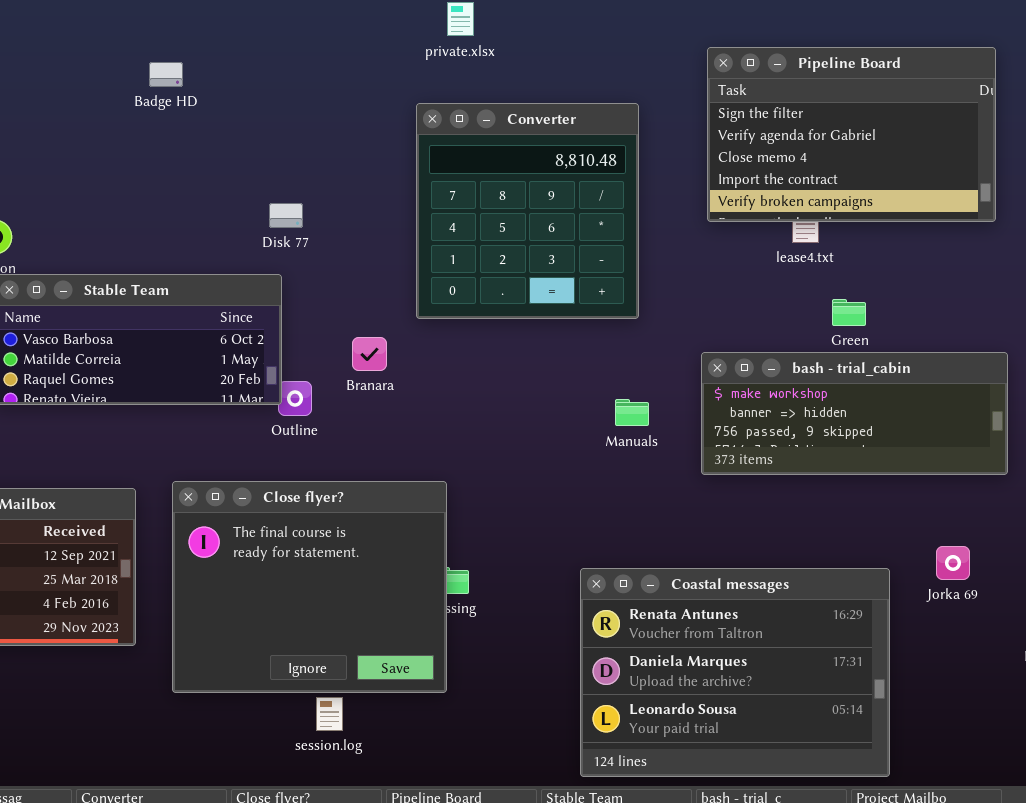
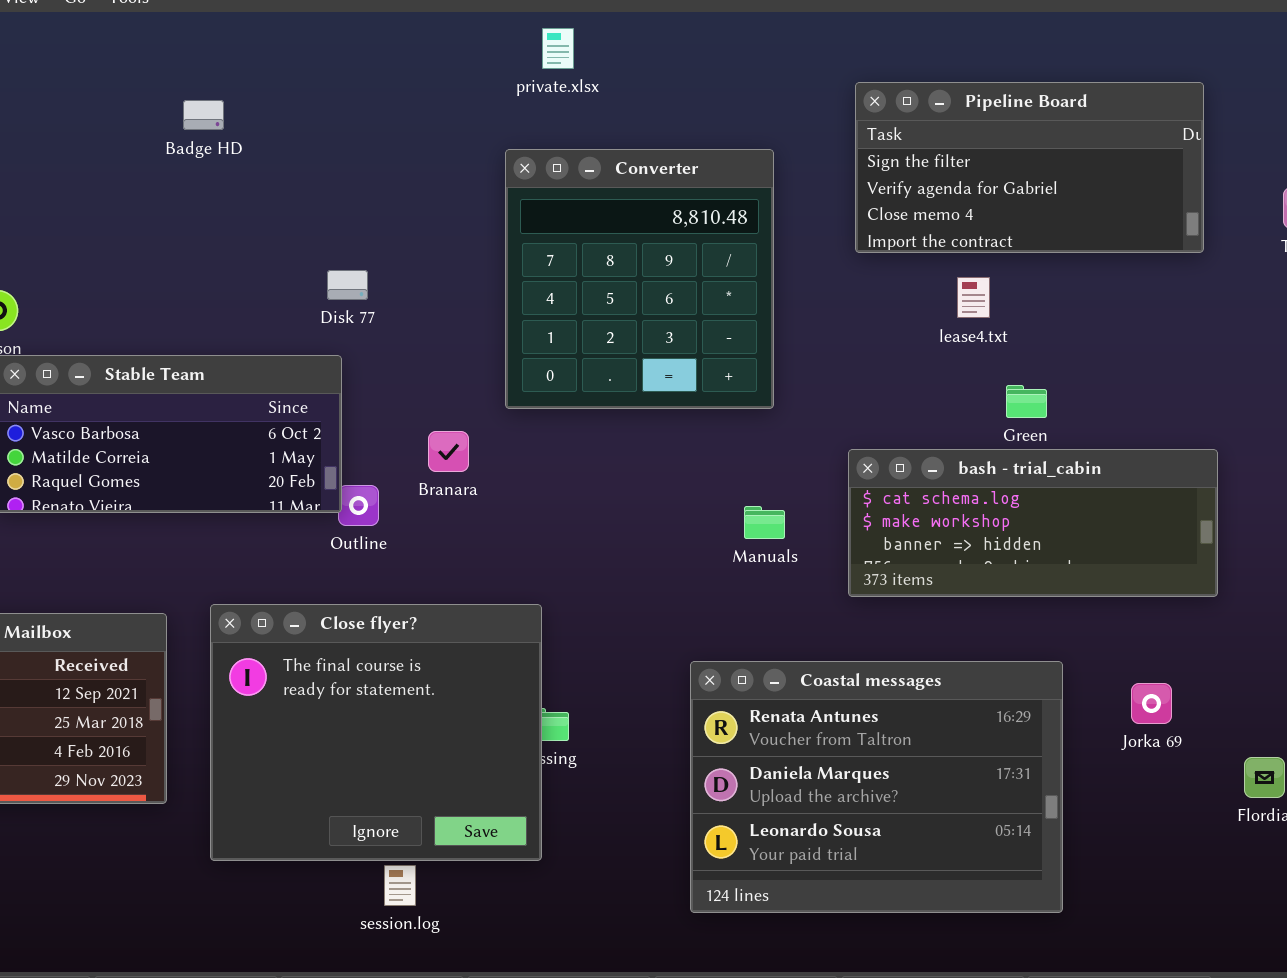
Pipeline Board: [707,47,996,222] -> [855,82,1204,253], resized
bash - trial_cabin: [701,352,1008,475] -> [848,449,1218,597], scrolled up 1 row
Coastal messages: [580,568,890,777] -> [690,661,1063,913], moved

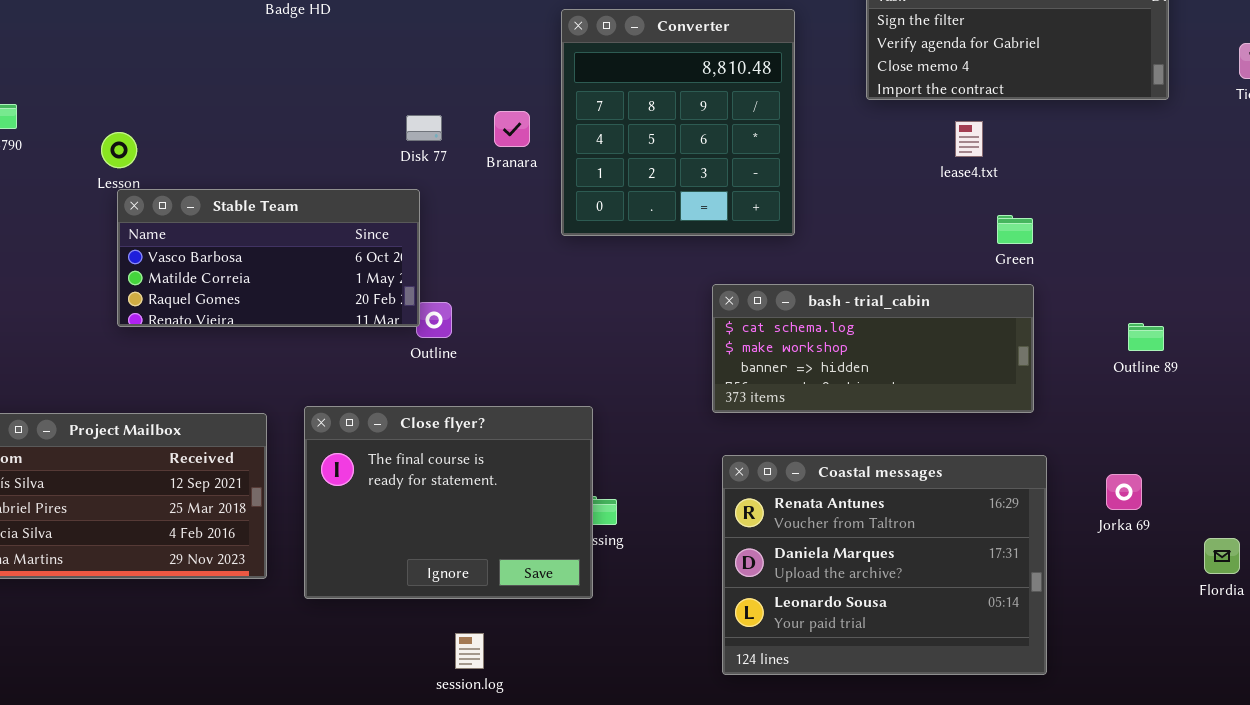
Branara: [428,431,469,472] -> [494,111,530,147], moved
bash - trial_cabin: [848,449,1218,597] -> [712,284,1034,413], moved
Close flyer?: [210,604,542,861] -> [304,406,593,599], resized

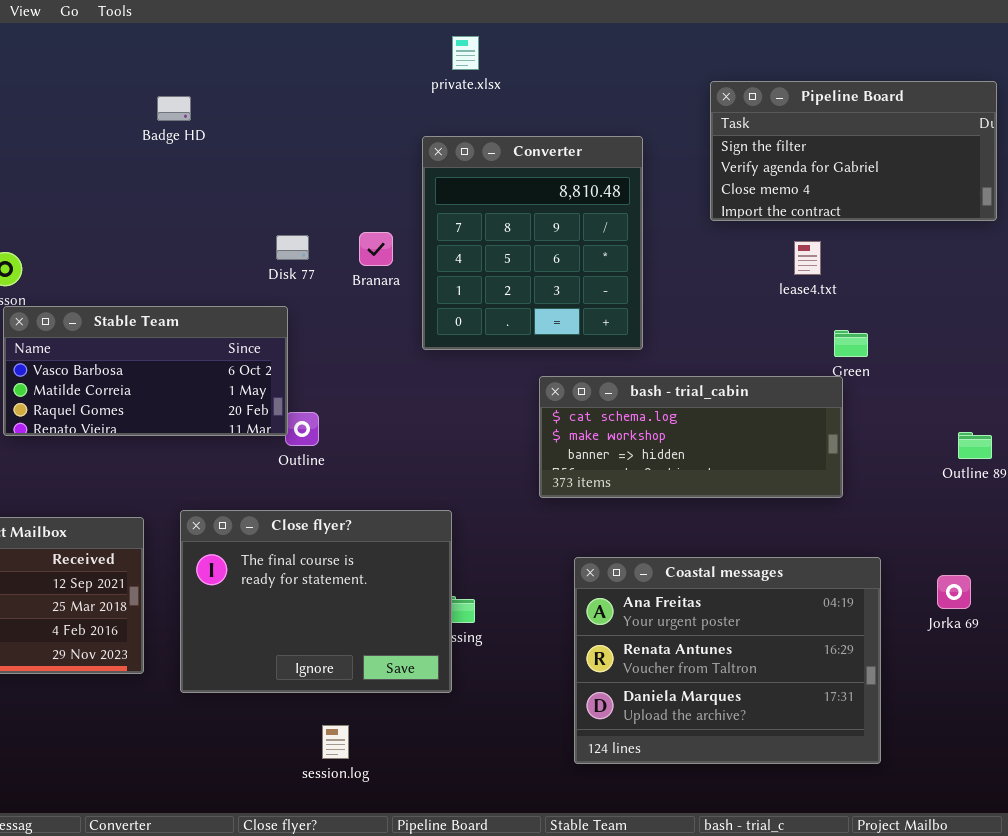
bash - trial_cabin: [712,284,1034,413] -> [539,376,843,498], moved
Coastal messages: [722,455,1047,675] -> [574,557,881,764], scrolled up 1 row

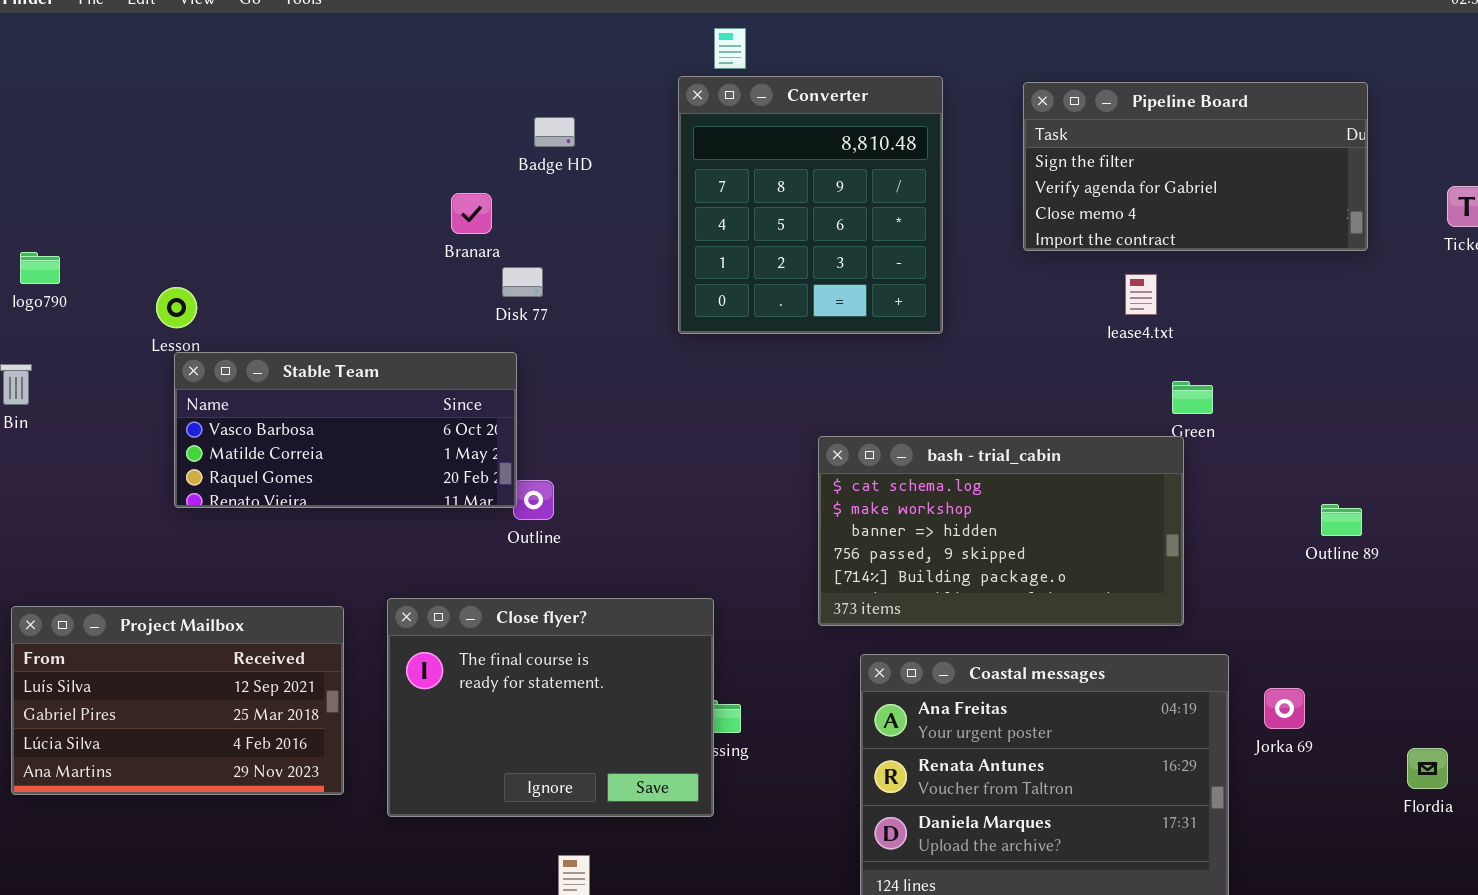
Badge HD: [157,96,191,121] -> [534,117,575,147], moved
Converter: [422,136,643,350] -> [678,76,943,334], moved
Branara: [359,232,393,266] -> [451,193,492,234], moved
bash - trial_cabin: [539,376,843,498] -> [818,436,1184,626], resized
Jorka 69: [937,575,971,609] -> [1264,688,1305,729], moved

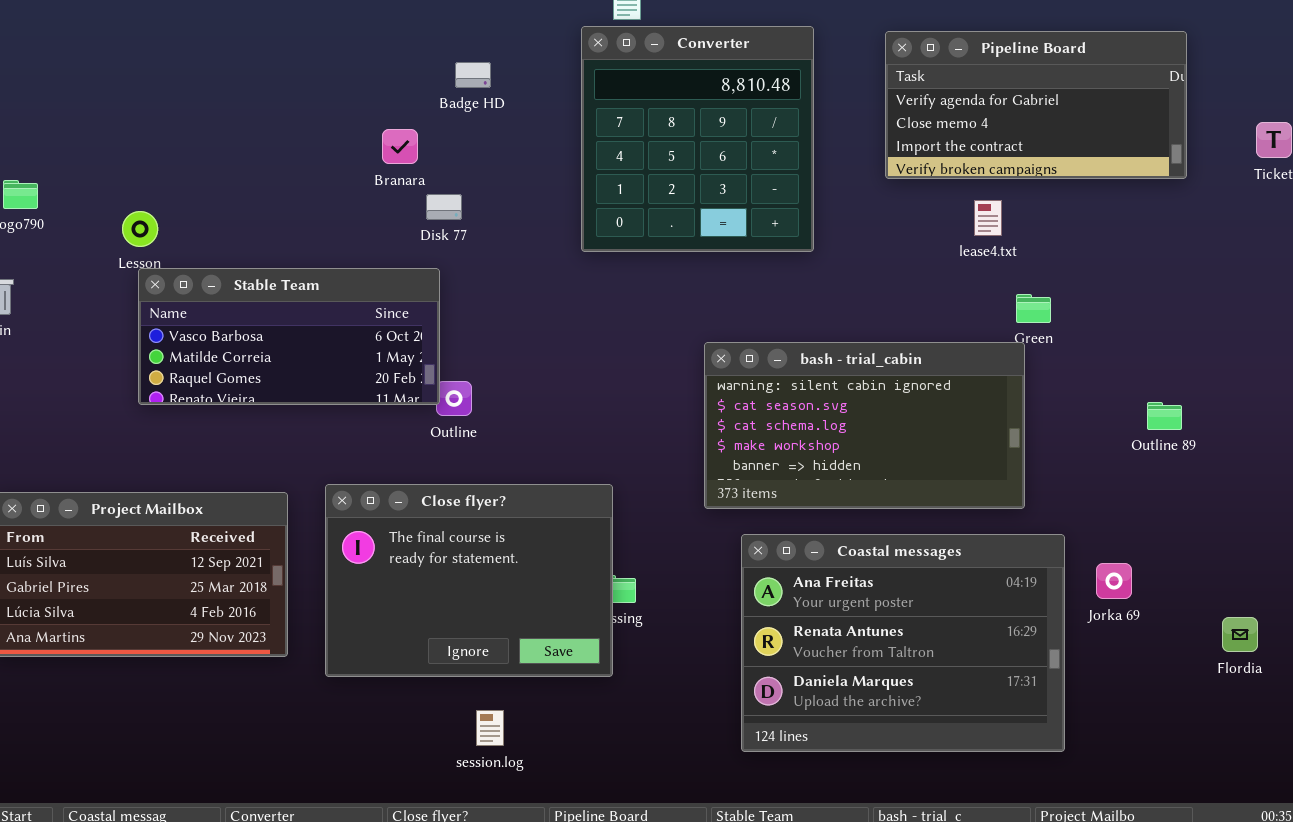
Pipeline Board: [1023,82,1368,251] -> [885,31,1187,179], scrolled down 1 row
bash - trial_cabin: [818,436,1184,626] -> [704,342,1025,509], scrolled up 2 rows

